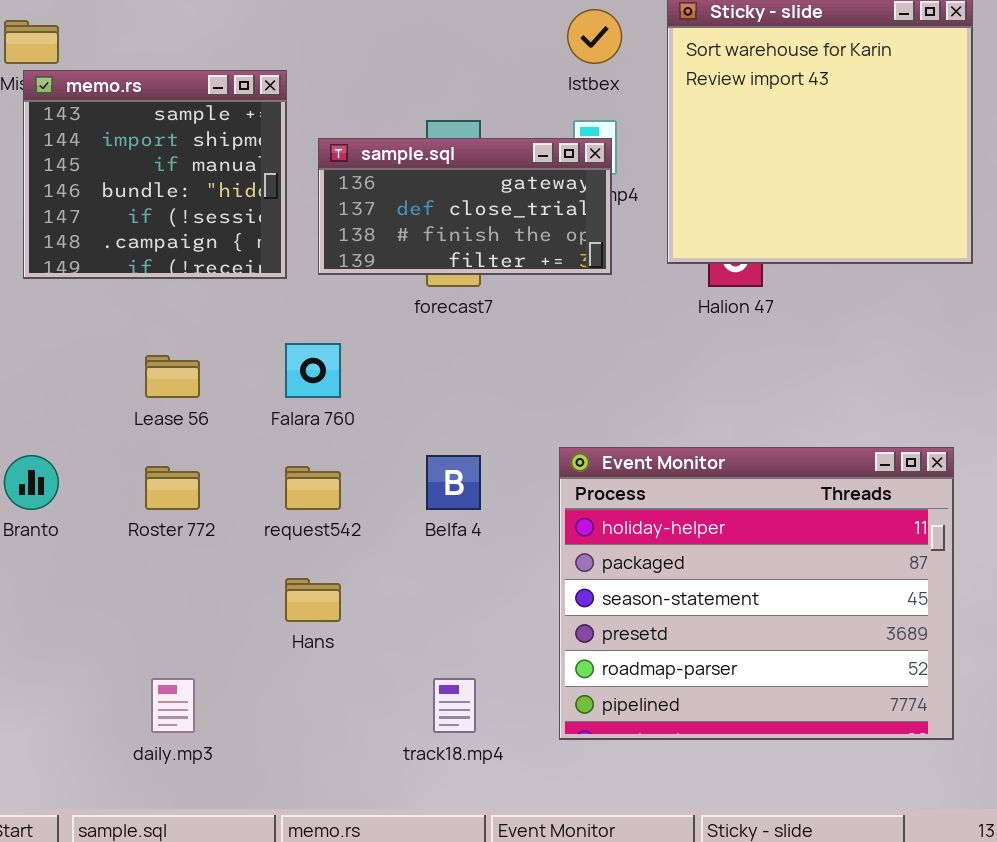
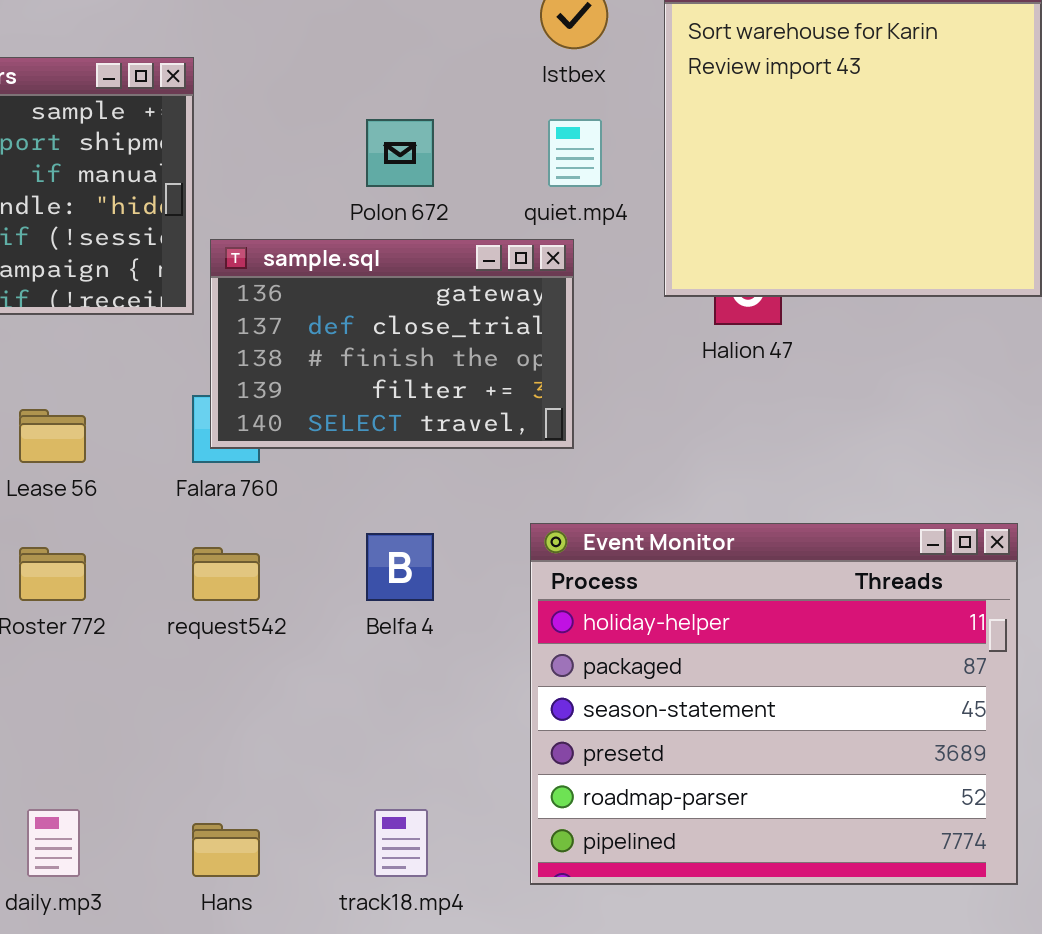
sample.sql: [318,138,612,275] -> [210,239,574,449], moved, resized
Hans: [285,578,341,622] -> [192,823,260,877], moved

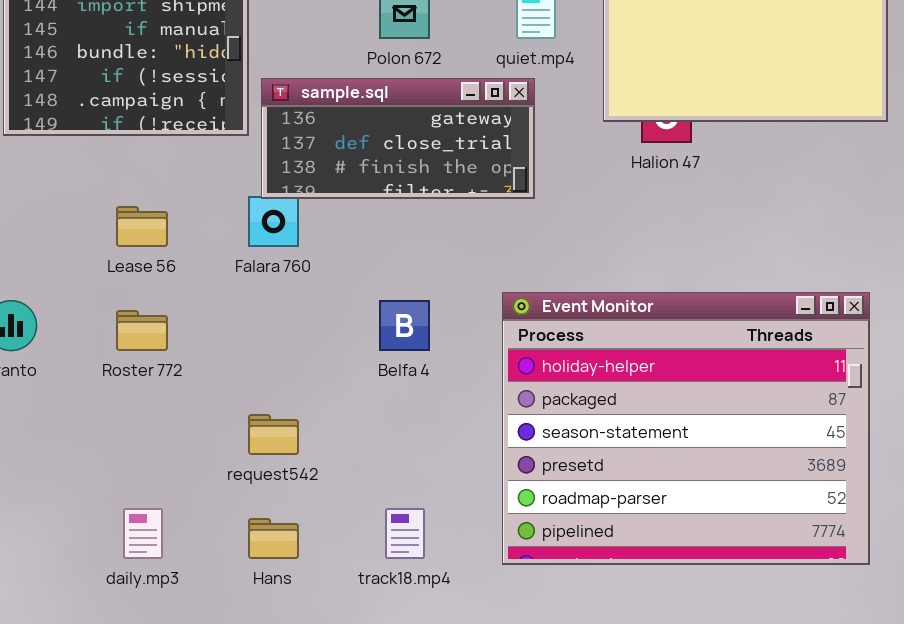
sample.sql: [210,239,574,449] -> [261,78,535,199], resized
request542: [192,547,260,601] -> [248,414,299,455], moved

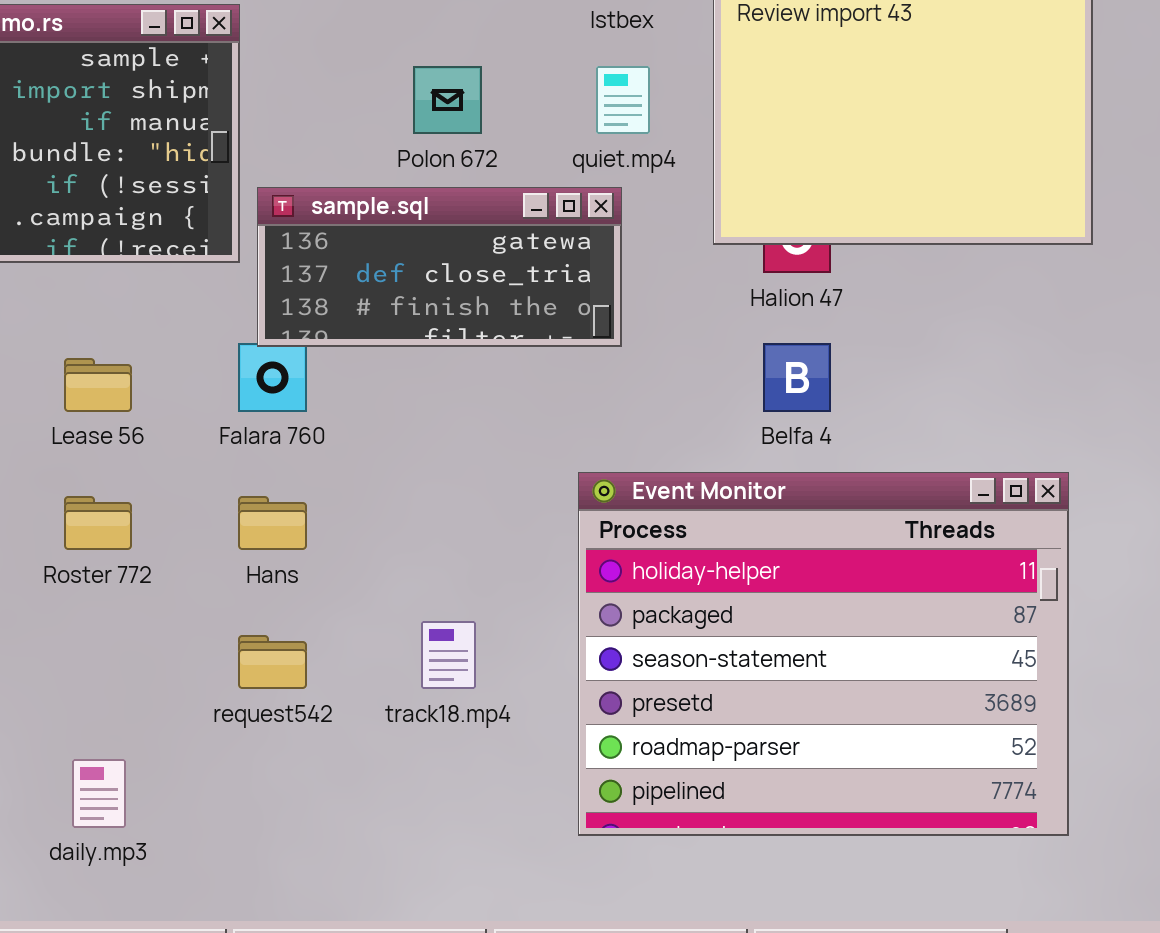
Belfa 4: [379,300,430,351] -> [763,343,831,412], moved
track18.mp4: [385,508,425,559] -> [421,621,476,689], moved
Hans: [248,518,299,559] -> [238,496,307,550], moved

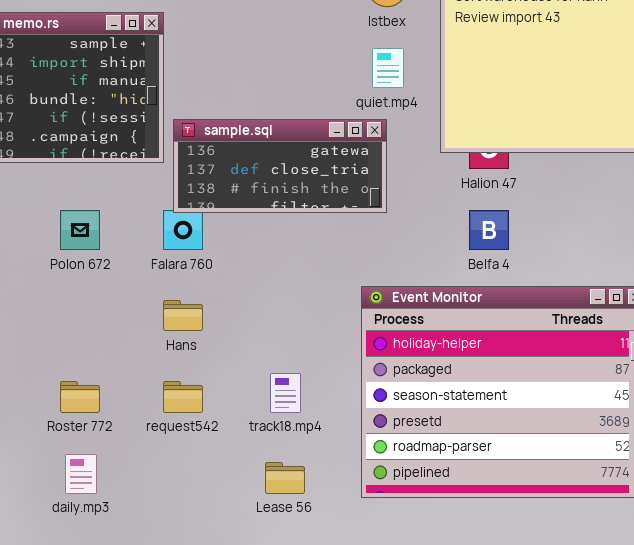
Polon 672: [413,66,482,134] -> [60,210,100,250], moved
Lease 56: [64,358,132,412] -> [265,462,305,494], moved
Roster 772: [64,496,132,550] -> [60,381,100,413], moved

